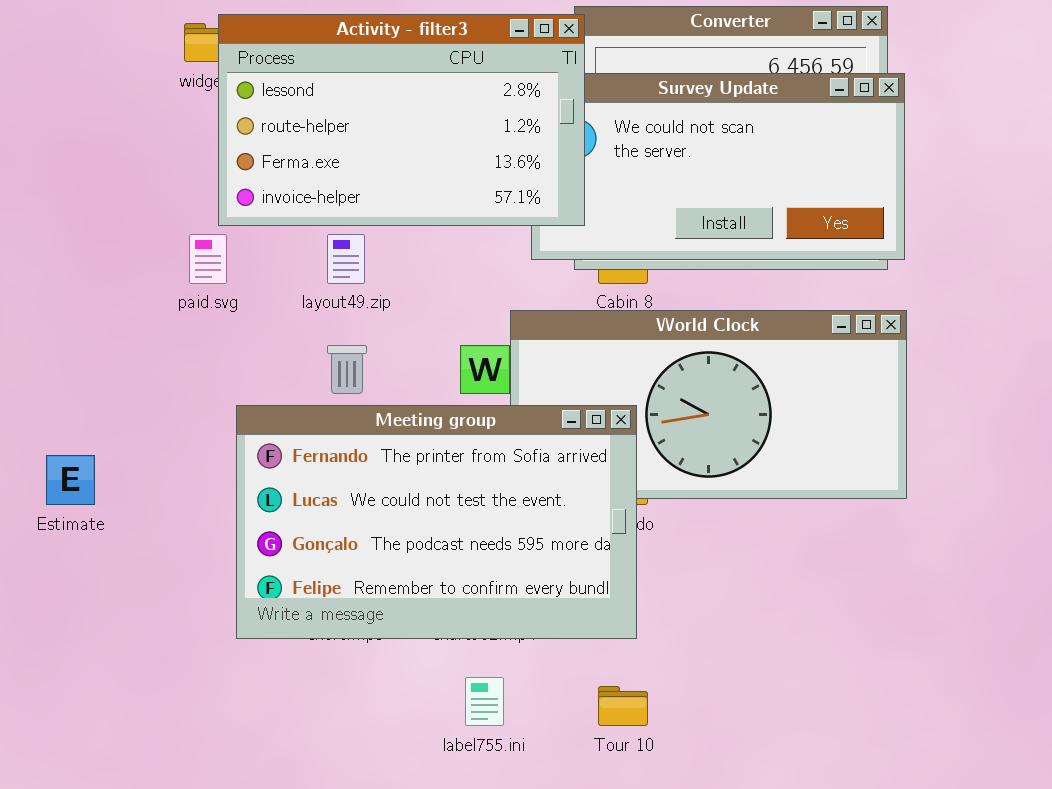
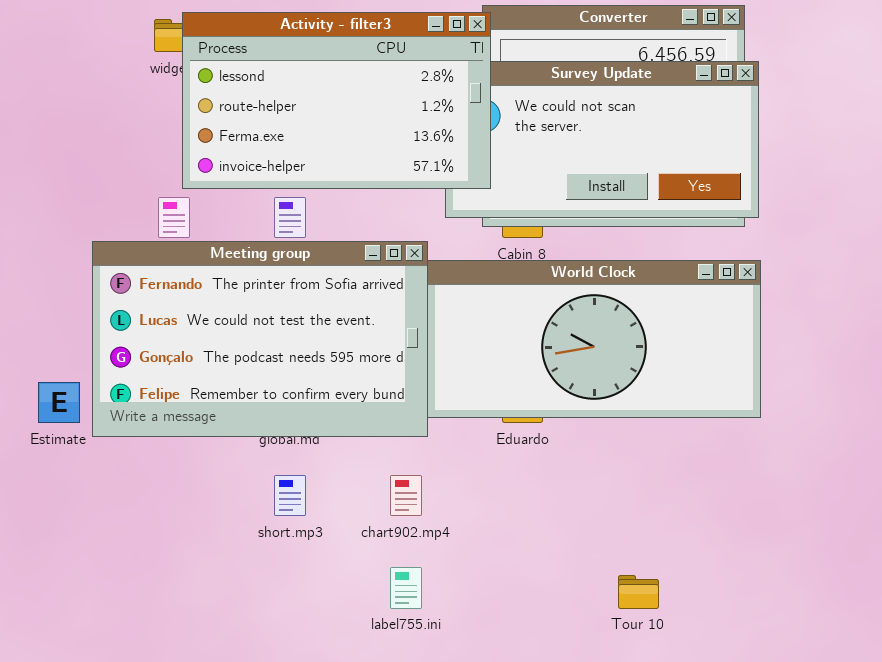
Meeting group: [236,405,637,639] -> [92,241,428,437], moved
Tour 10: [598,686,648,726] -> [618,575,659,609], moved

